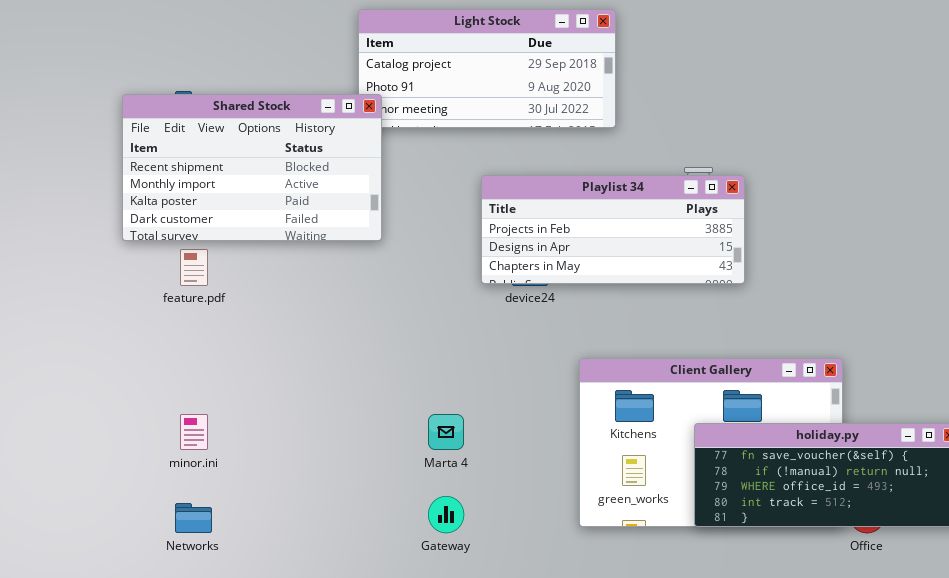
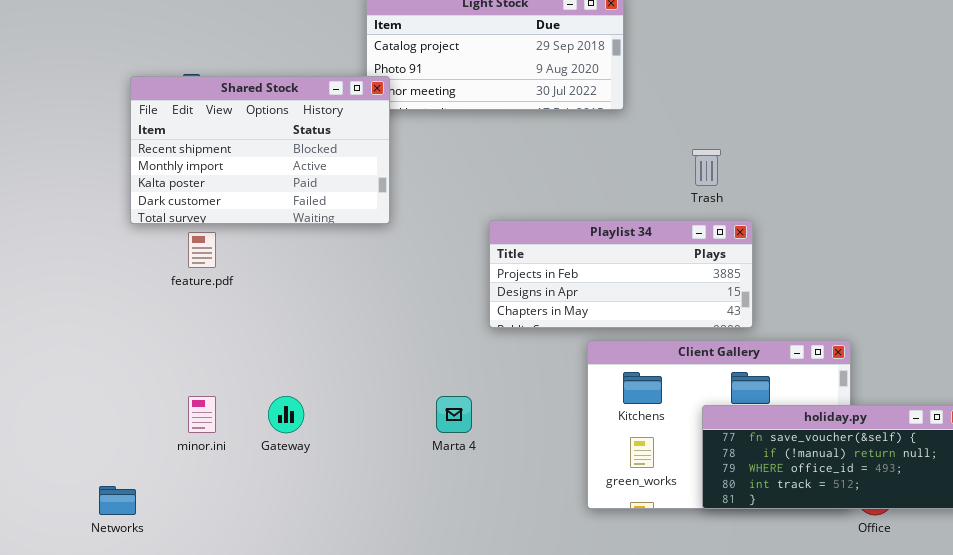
Playlist 34: [481,175,745,284] -> [489,220,753,328], moved
Gateway: [428,496,464,533] -> [268,396,304,433], moved
Networks: [175,503,212,533] -> [99,486,136,515], moved

